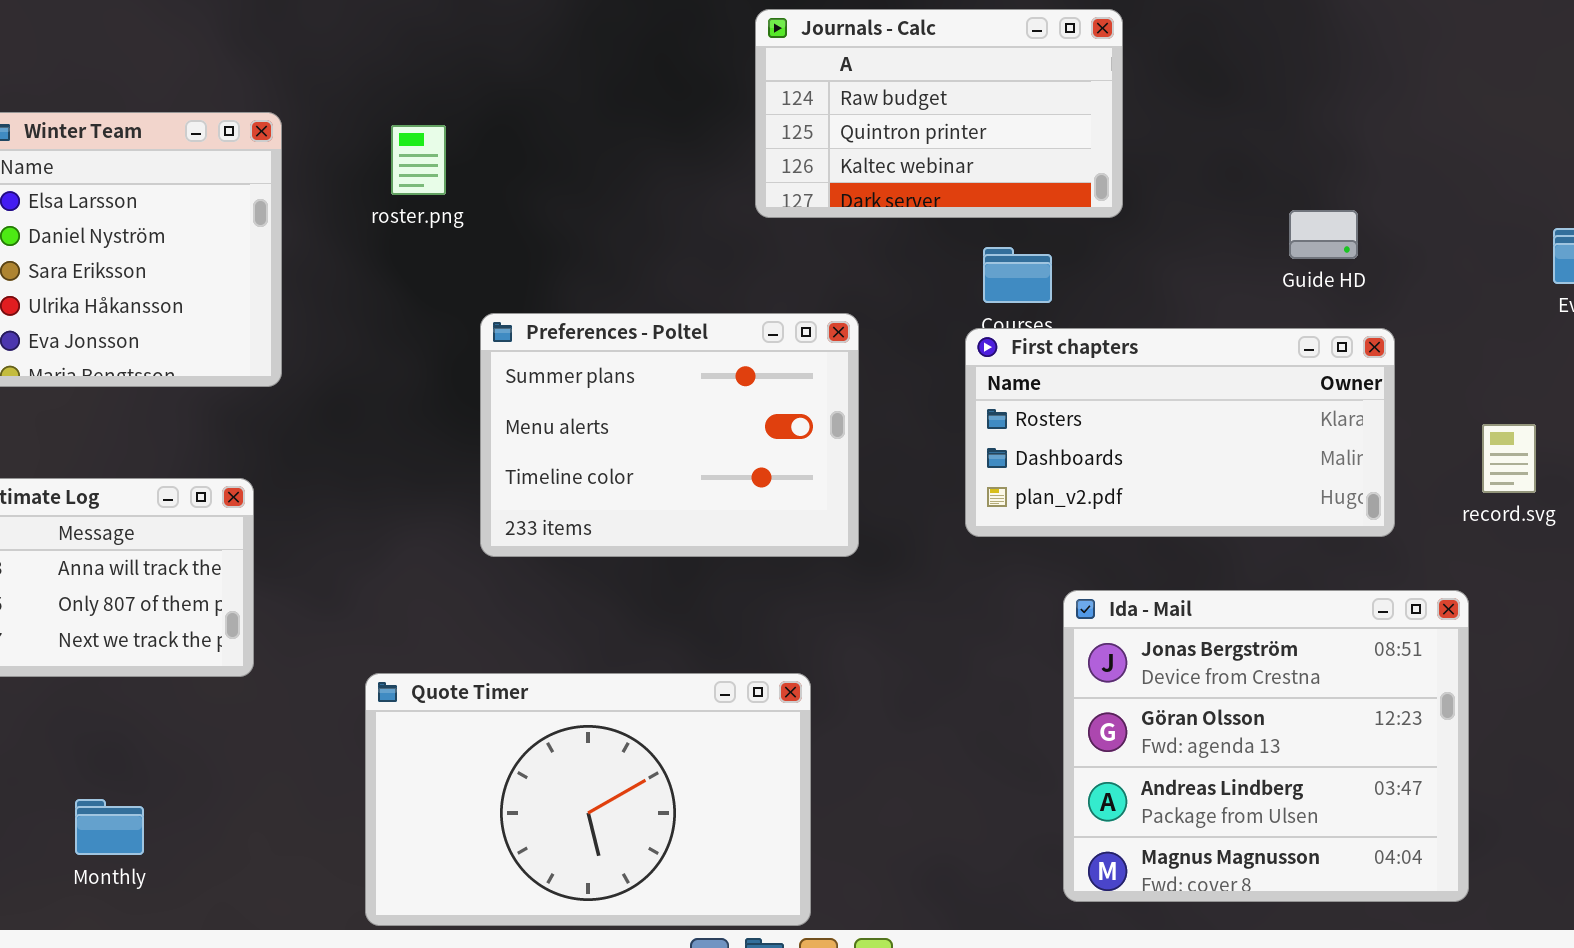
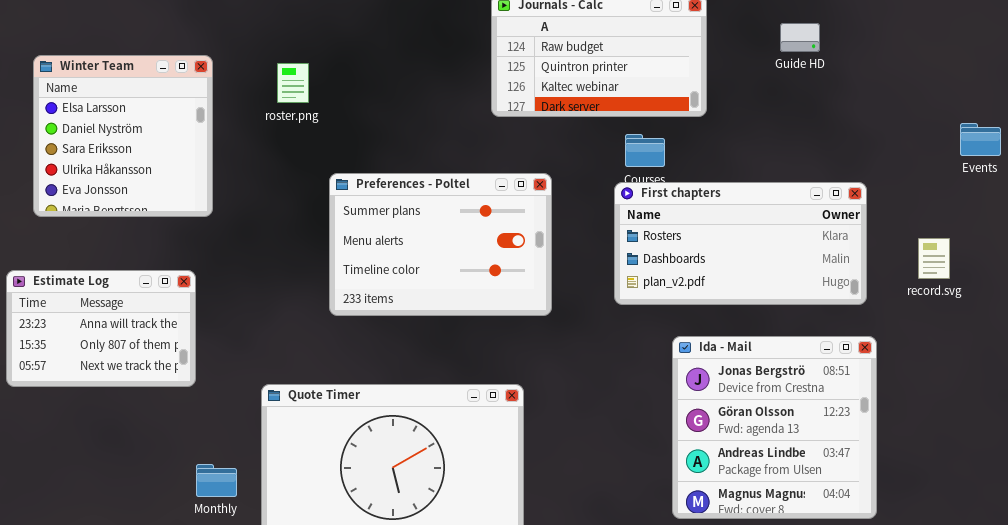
Guide HD: [1289,210,1358,259] -> [780,23,820,52], moved
Ida - Mail: [1063,590,1469,902] -> [672,336,877,519], resized
Monthly: [75,799,144,855] -> [196,464,237,497], moved

